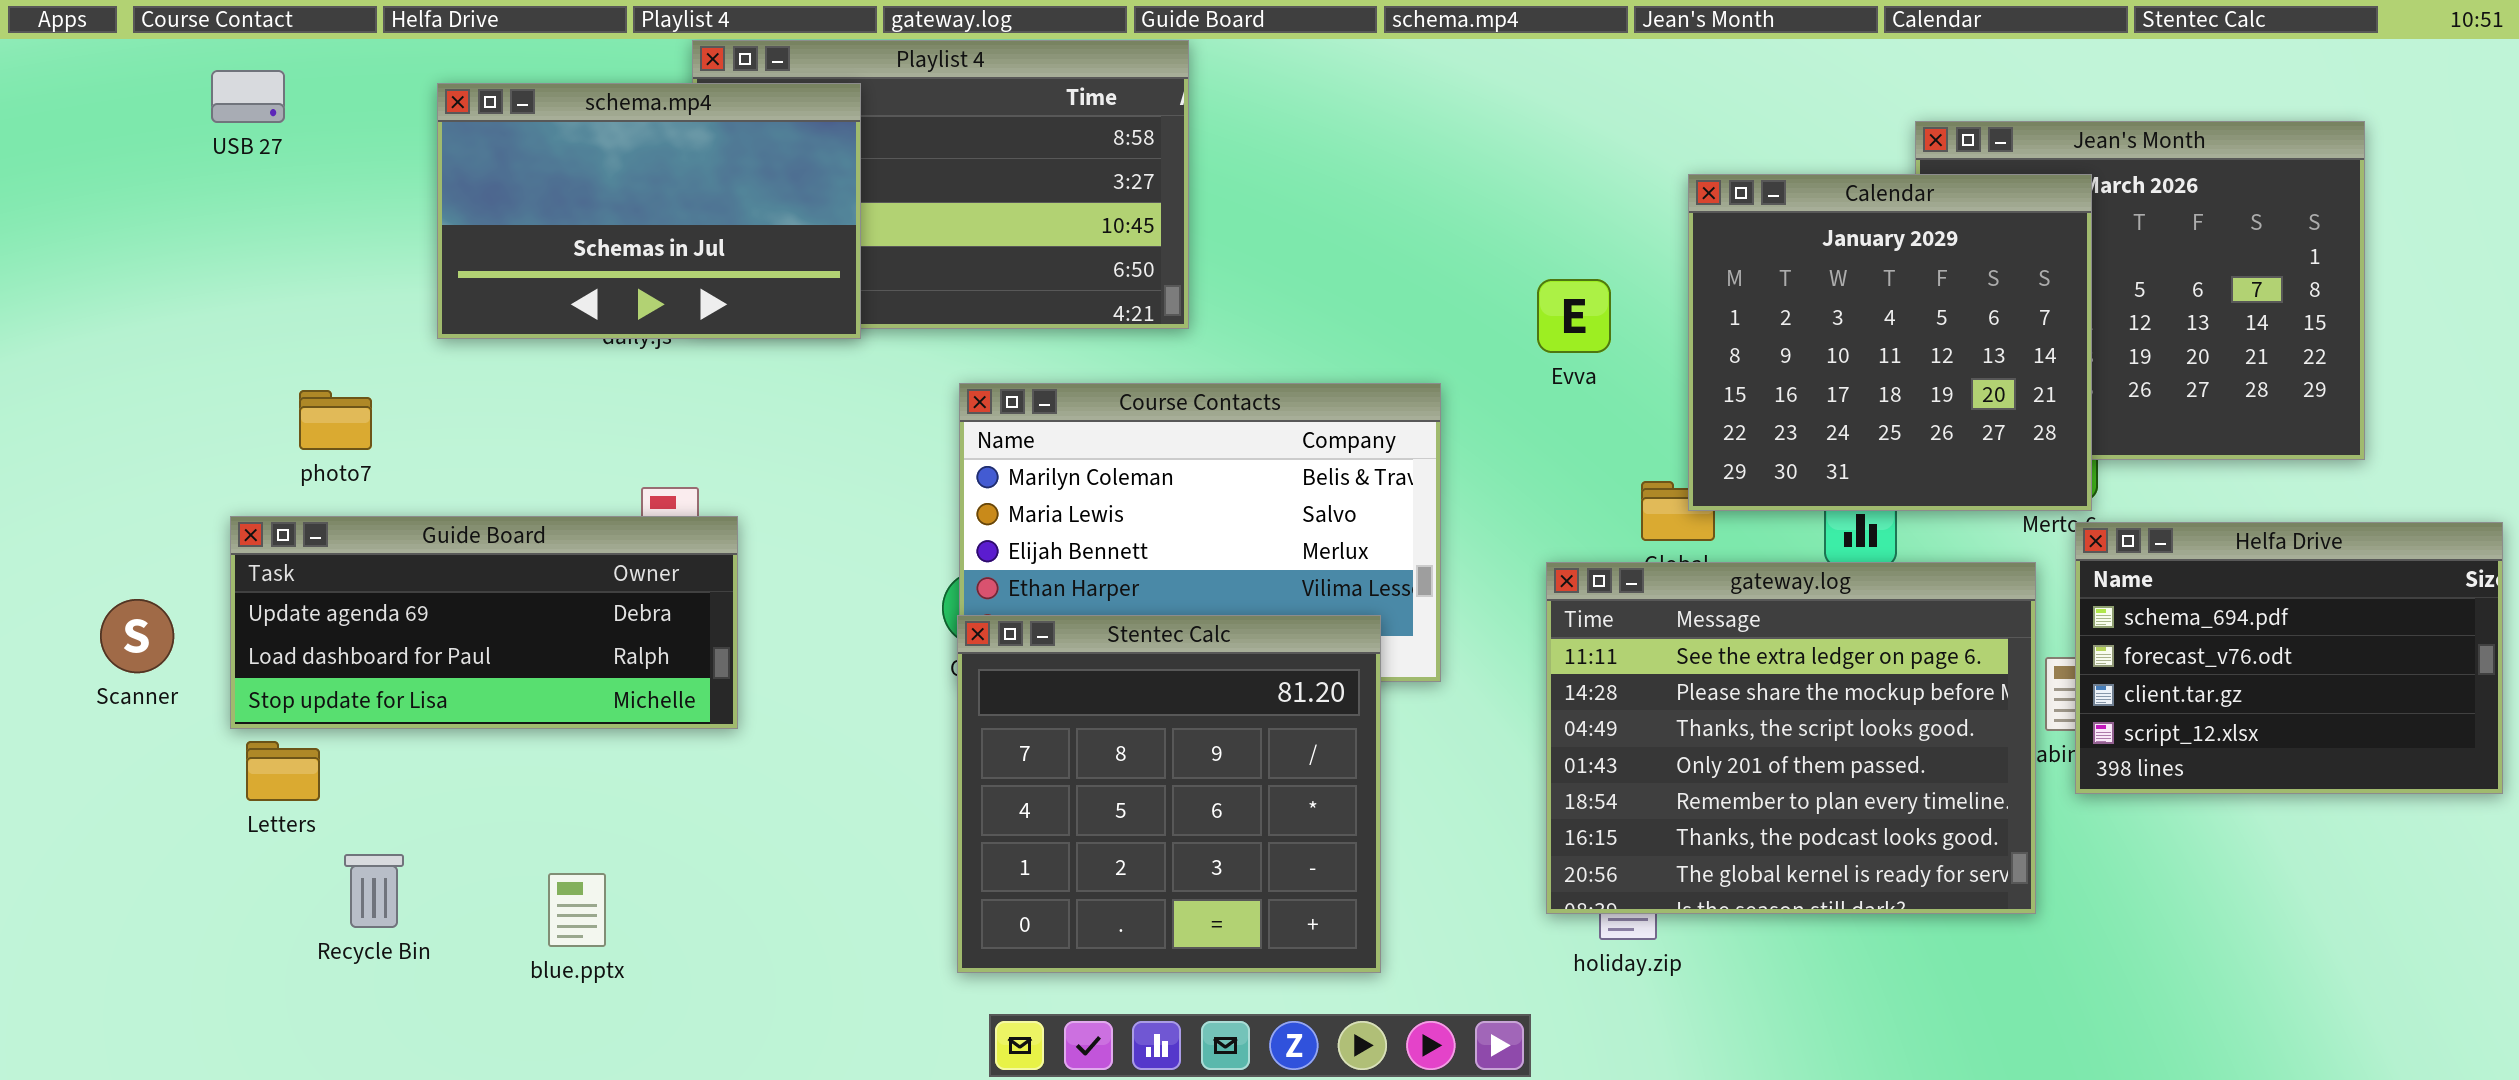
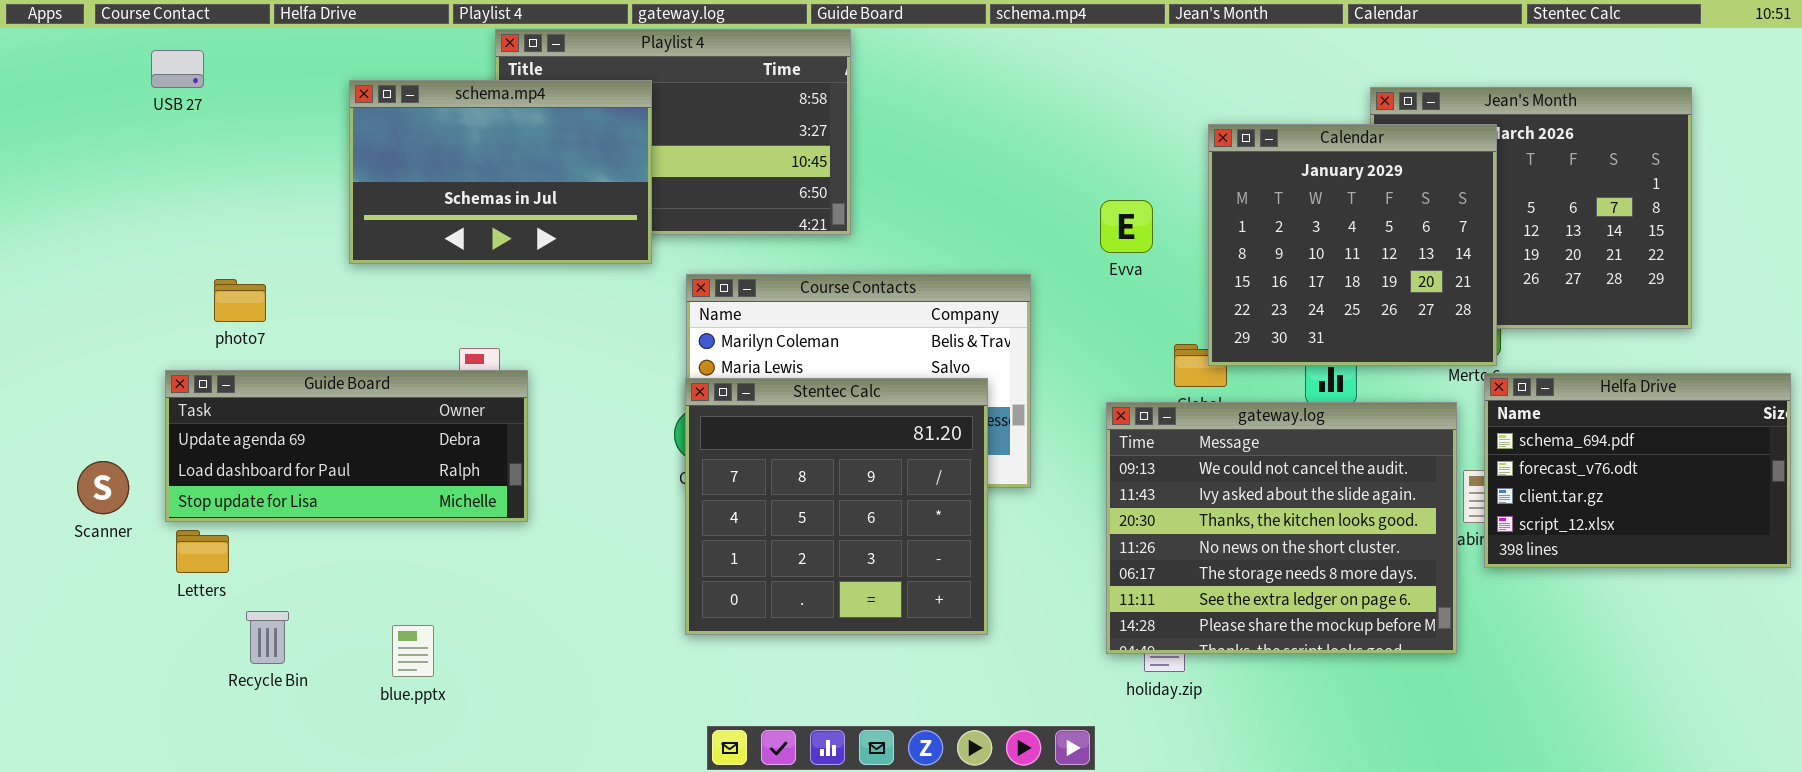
schema.mp4: [437,83,861,339] -> [349,80,652,264], moved
gateway.log: [1546,562,2036,914] -> [1106,402,1457,654], scrolled up 5 rows
Scanner: [100,599,174,673] -> [77,461,129,514], moved
Stentec Calc: [957,615,1381,973] -> [685,378,988,635], moved

